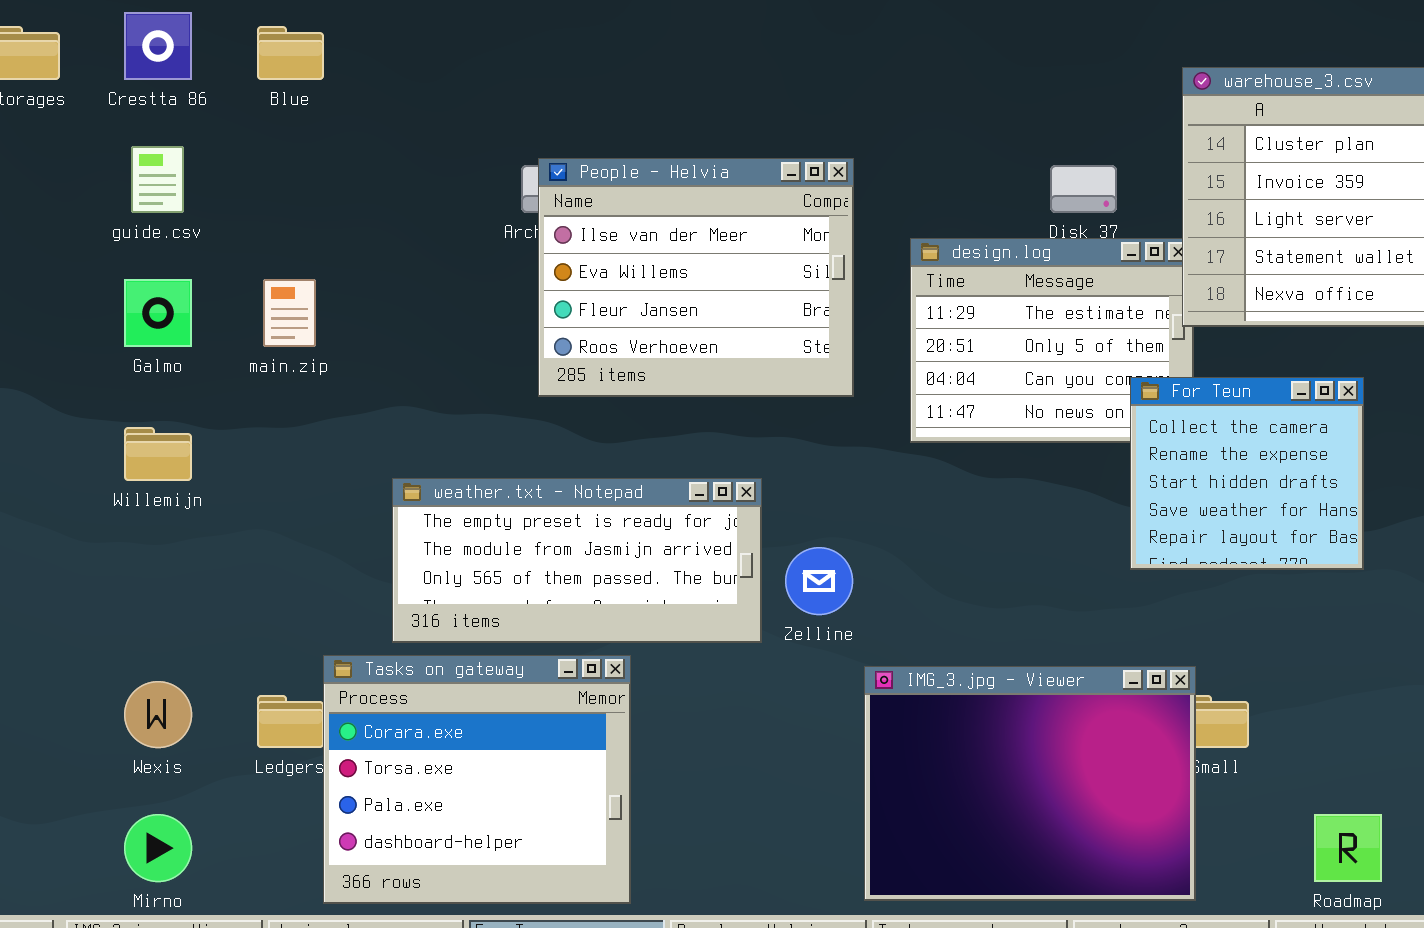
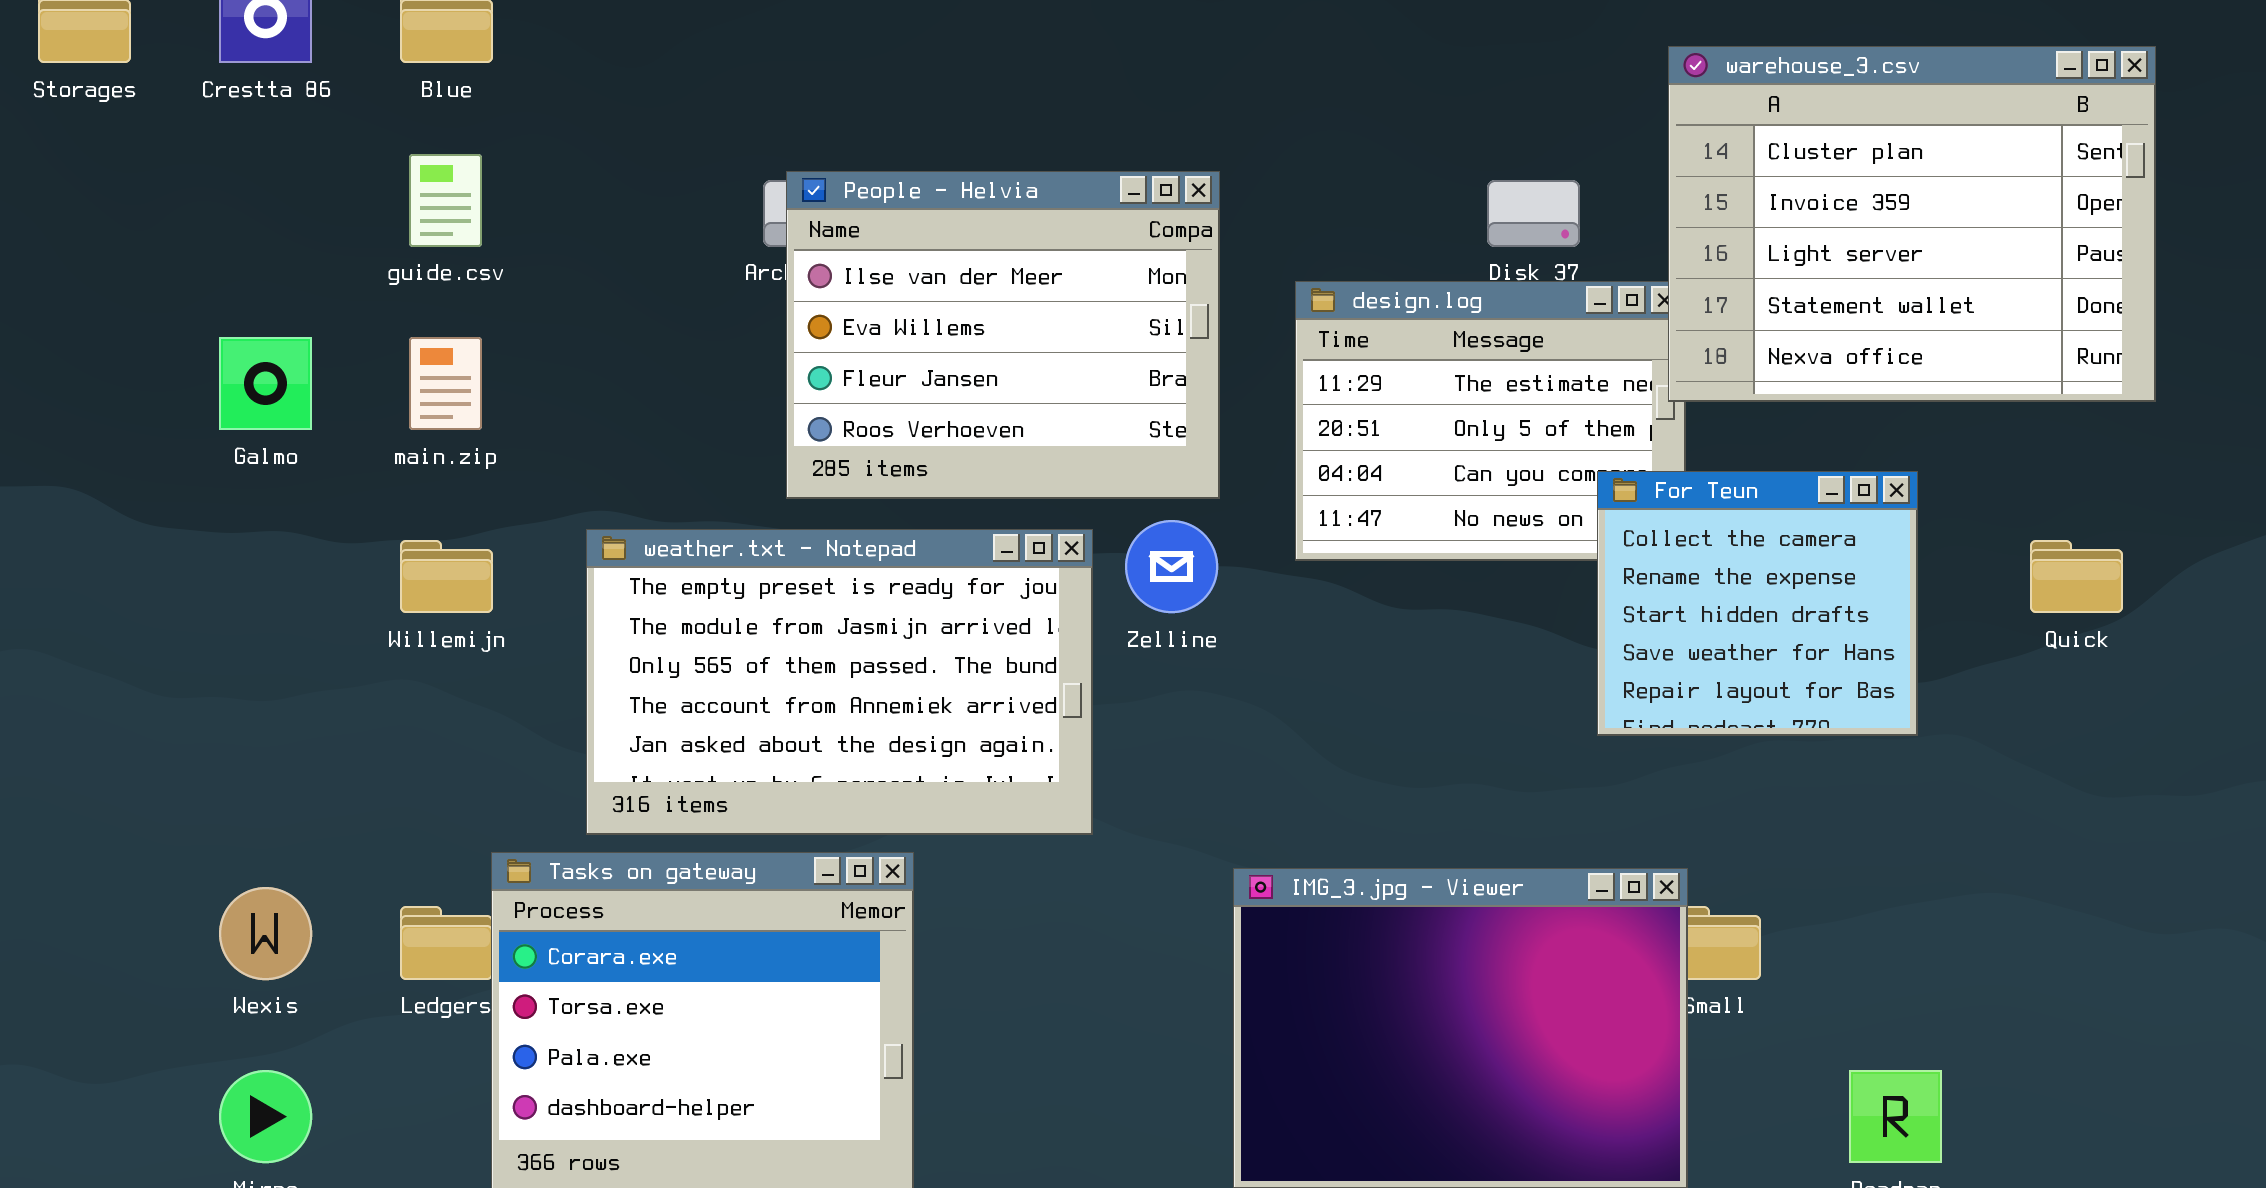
guide.csv: [131,146,184,213] -> [409,154,482,247], moved
Willemijn: [124,427,192,481] -> [400,540,493,613], moved
weather.txt - Notepad: [392,478,762,643] -> [586,529,1093,835], resized
Zelline: [785,547,853,615] -> [1125,520,1218,613], moved

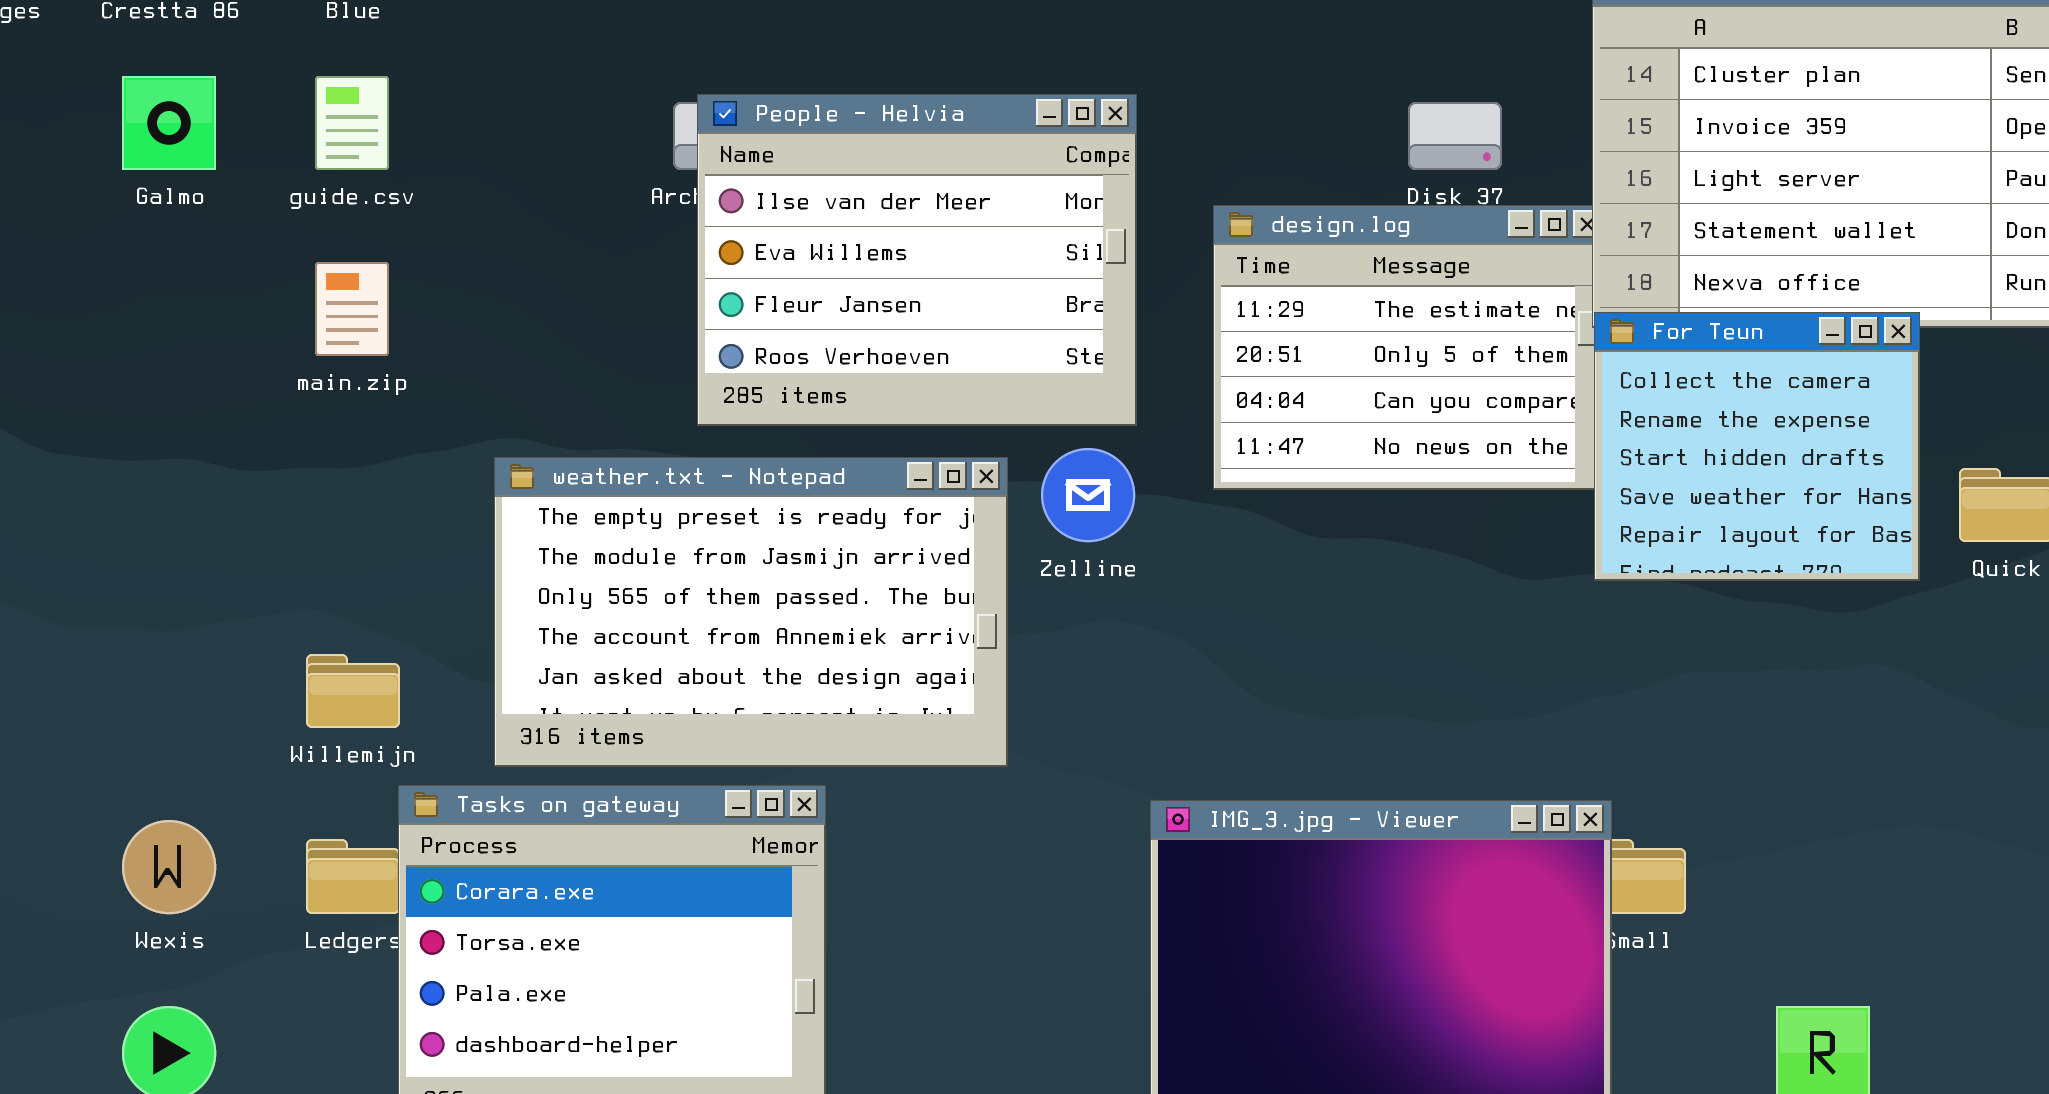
Galmo: [219,337,312,430] -> [122,76,216,170], moved
For Teun: [1597,471,1918,736] -> [1594,312,1920,581], moved
Willemijn: [400,540,493,613] -> [306,654,400,728], moved

